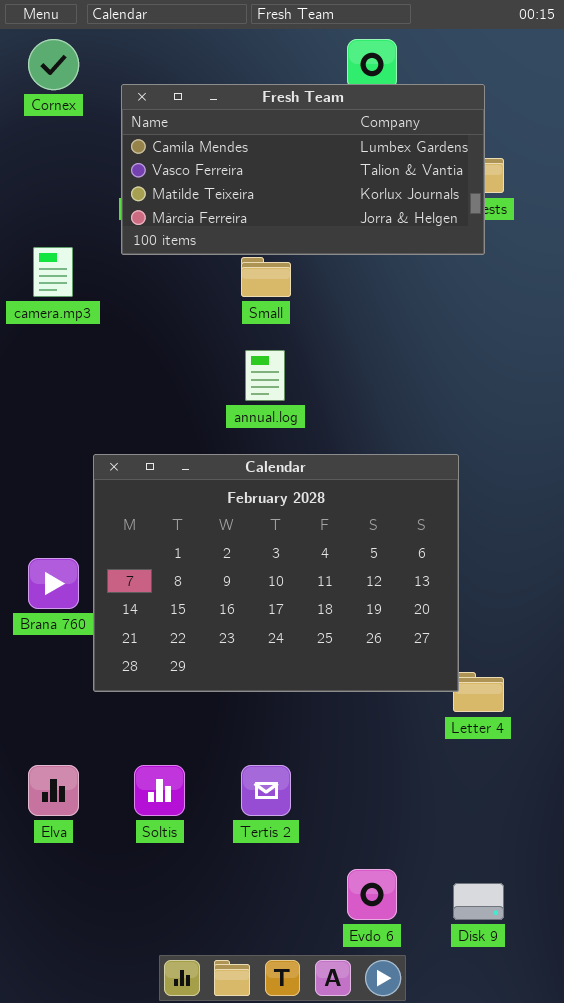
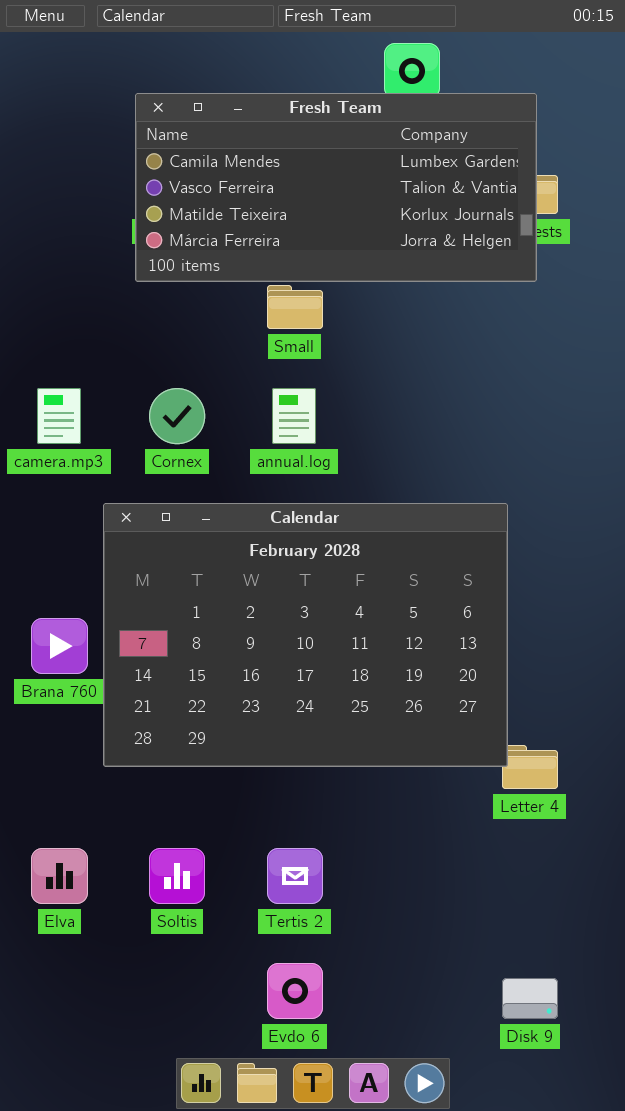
Cornex: [28,39,79,90] -> [149,388,205,444], moved
camera.mp3: [33,247,73,297] -> [37,388,81,444], moved
Evdo 6: [347,869,397,920] -> [267,963,323,1019], moved

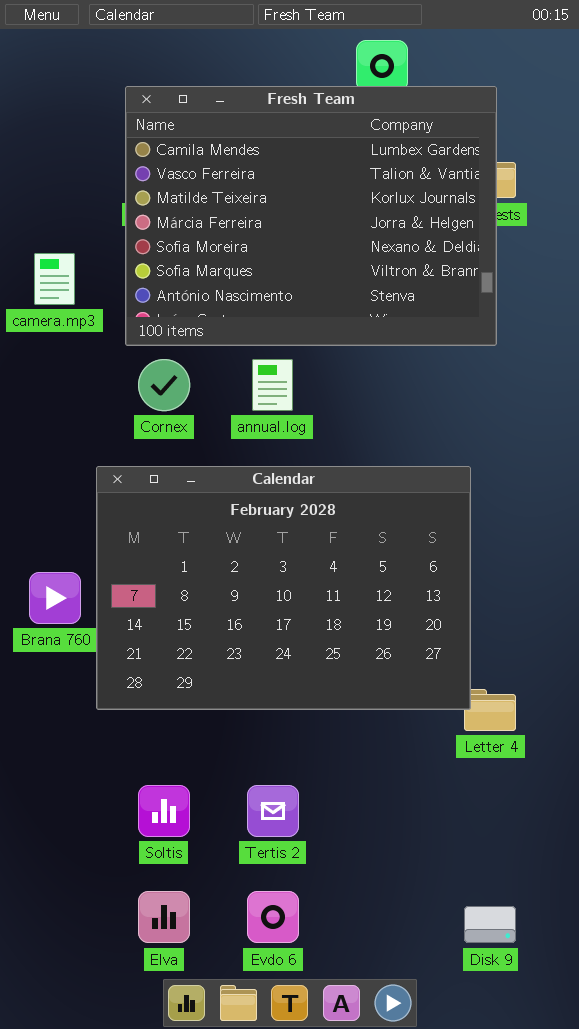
Fresh Team: [135,93,537,282] -> [125,86,497,346], resized
camera.mp3: [37,388,81,444] -> [34,253,75,305], moved
Elva: [31,848,88,904] -> [138,891,190,943], moved

